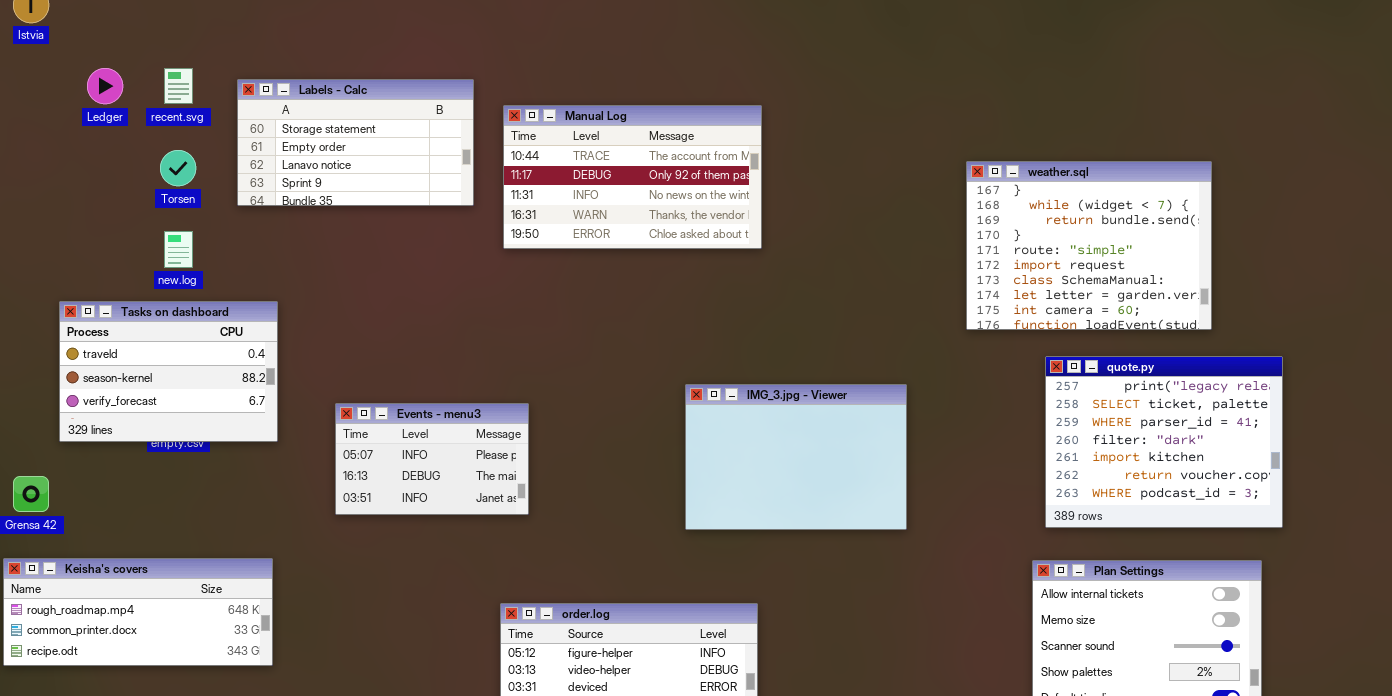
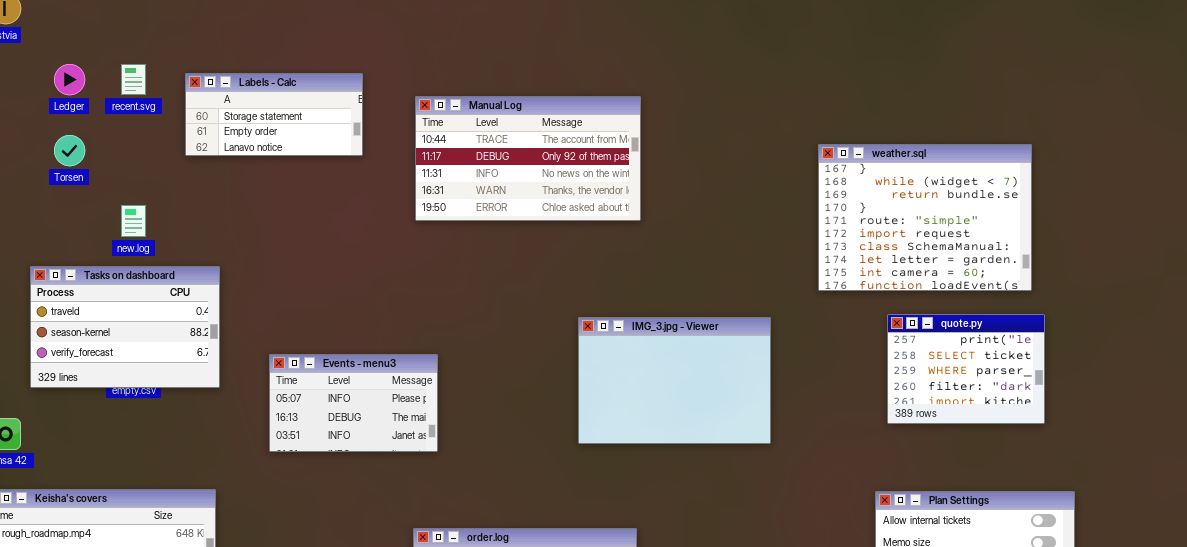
Labels - Calc: [237,79,474,206] -> [185,73,363,156], resized
Torsen: [160,150,196,186] -> [54,135,85,166], moved
quote.py: [1045,356,1283,528] -> [887,314,1045,424], resized
IMG_3.jpg - Viewer: [685,384,907,530] -> [578,317,771,444], moved

